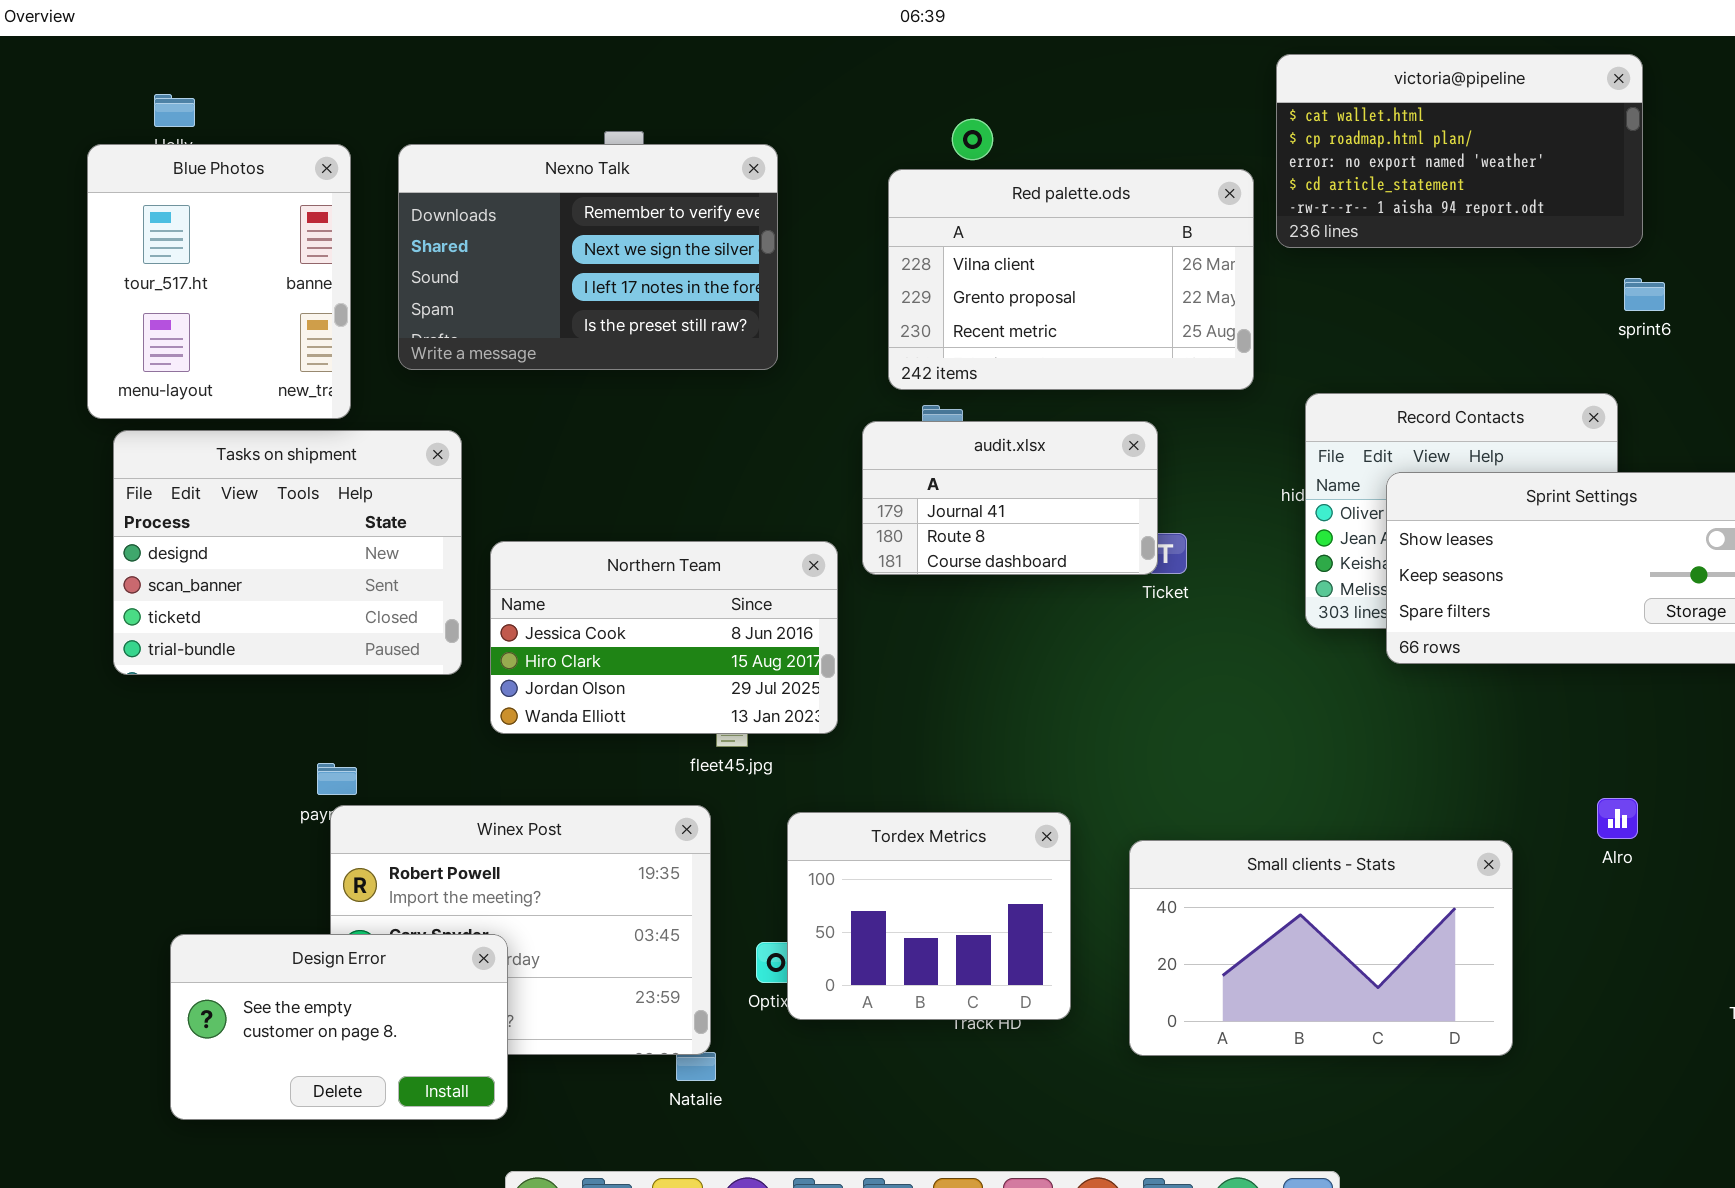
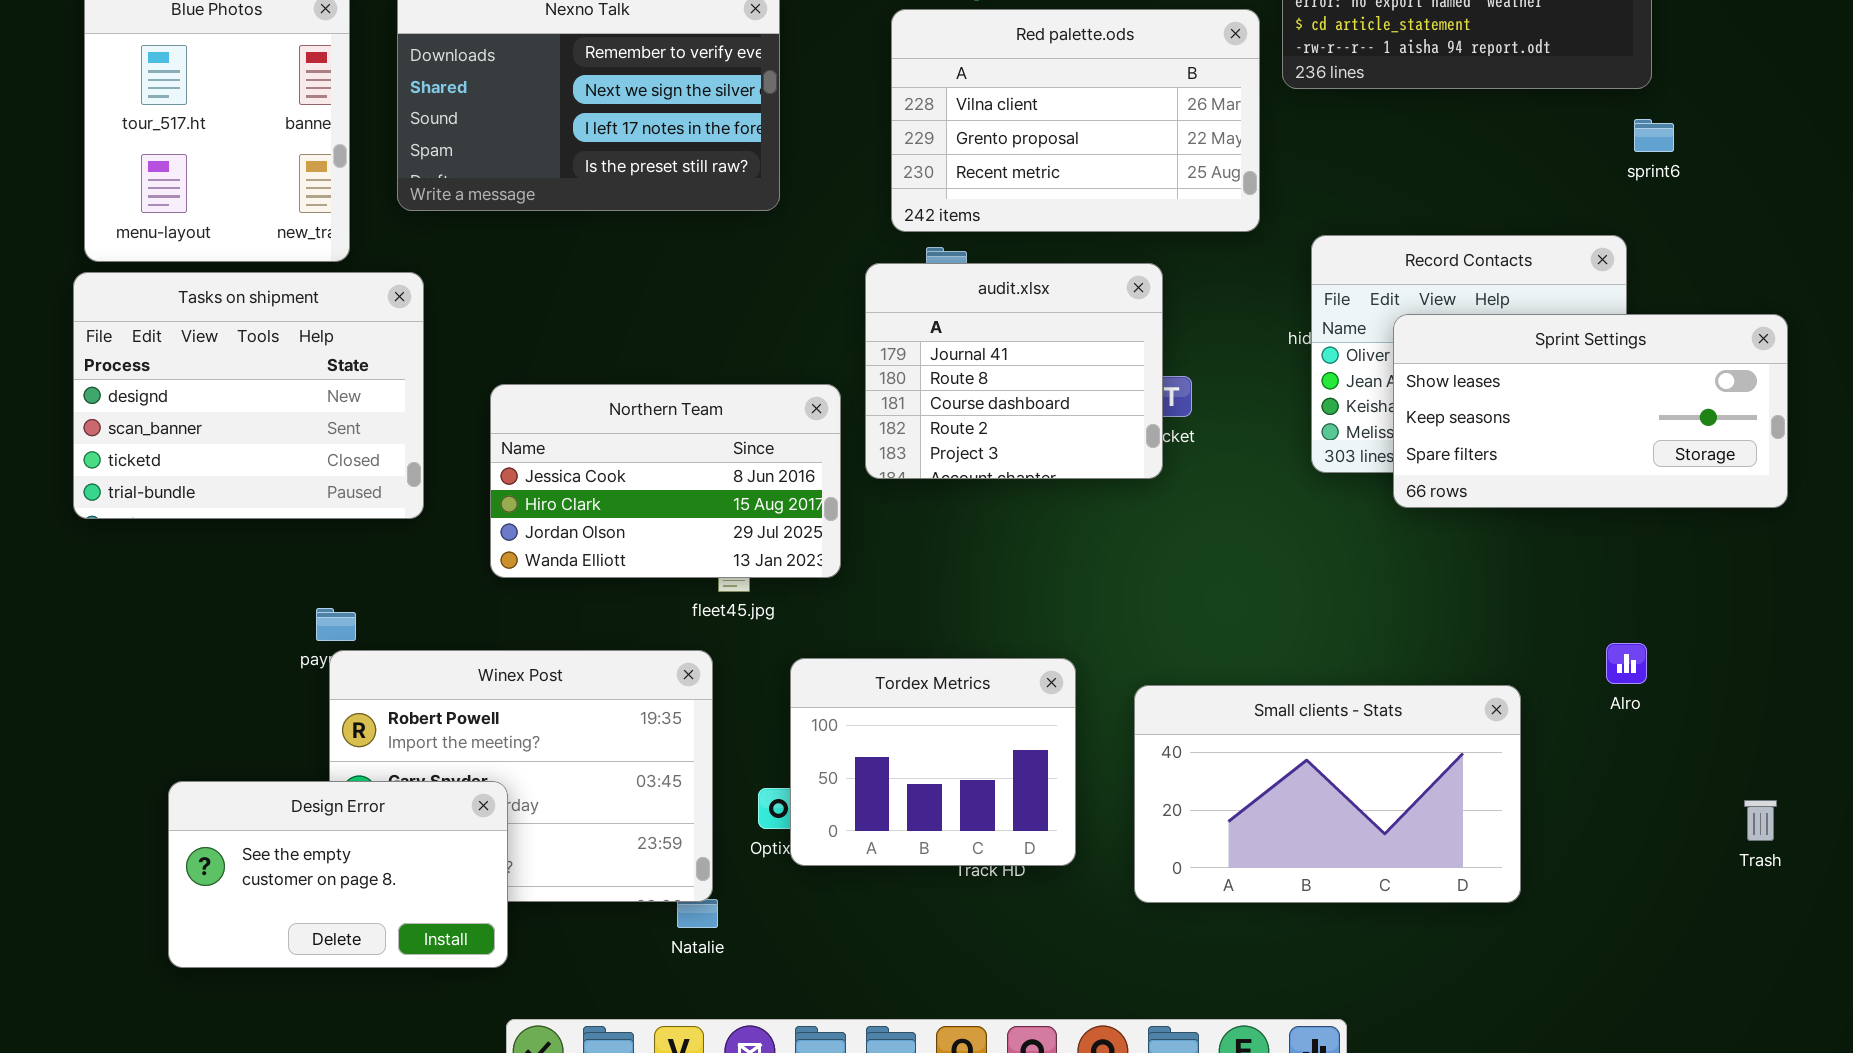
audit.xlsx: [862,421,1158,575] -> [865,263,1163,479], resized
Tasks on shipment: [113,430,462,675] -> [73,272,424,519], moved

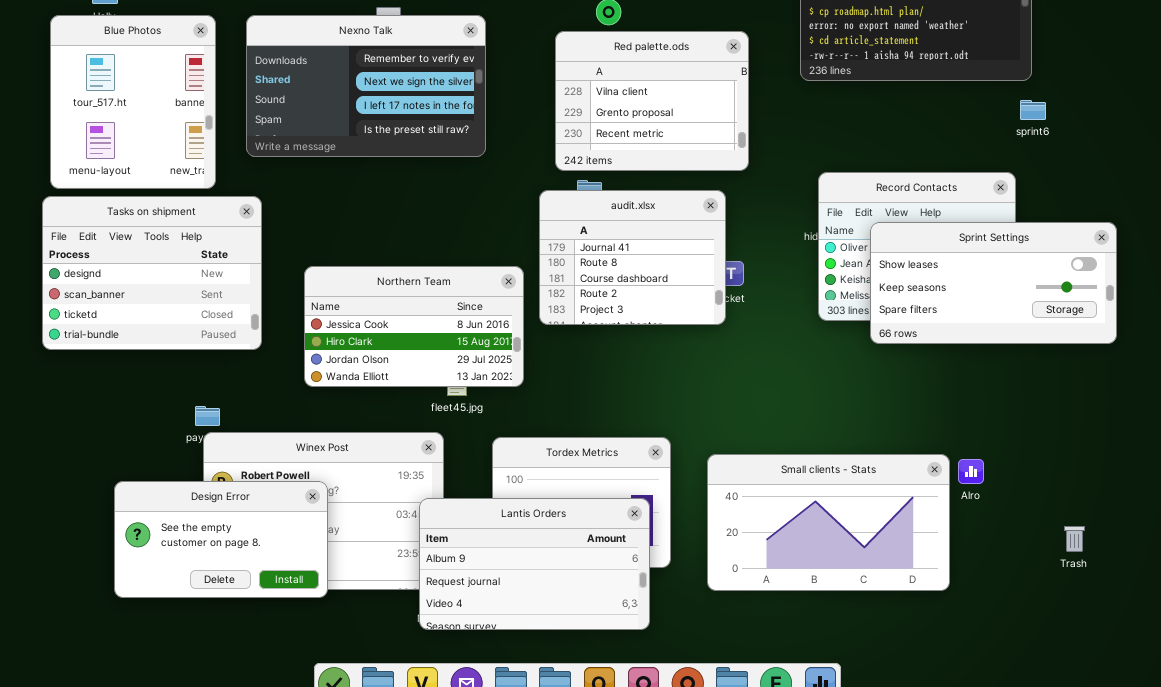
Red palette.ods: [891,9,1260,232] -> [555,31,749,171], resized
Alro: [1606,643,1647,684] -> [958,459,984,484], moved
Lantis Orders: none -> [419,498,650,630], opened
Design Error: [168,781,508,968] -> [114,481,328,598], moved
Trash: [1744,800,1777,841] -> [1064,526,1085,552], moved

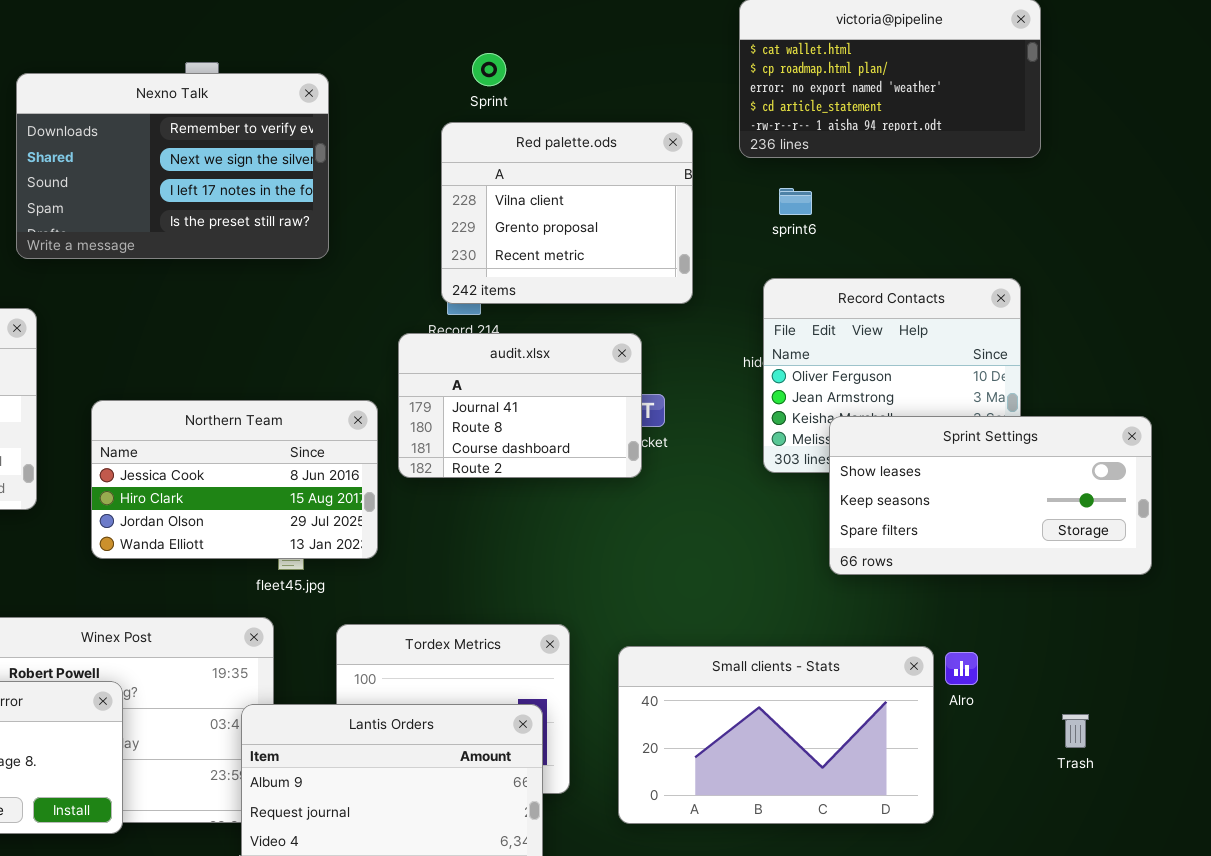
Red palette.ods: [555,31,749,171] -> [441,122,693,304], moved
sprint6: [1020,100,1046,120] -> [779,188,812,215], moved
audit.xlsx: [539,190,726,325] -> [398,333,642,478], resized
Sprint Settings: [870,222,1117,344] -> [829,416,1152,575], moved
Trash: [1064,526,1085,552] -> [1062,714,1089,748], moved

